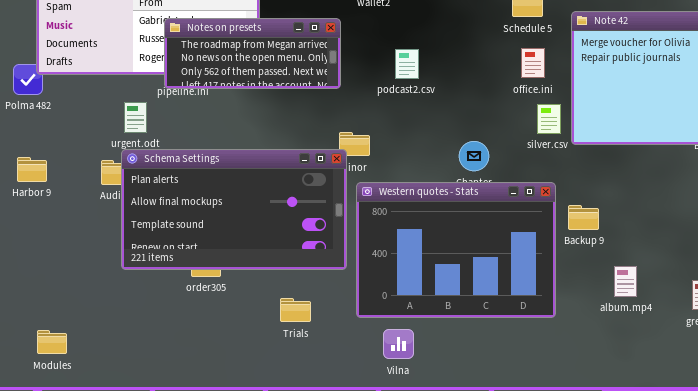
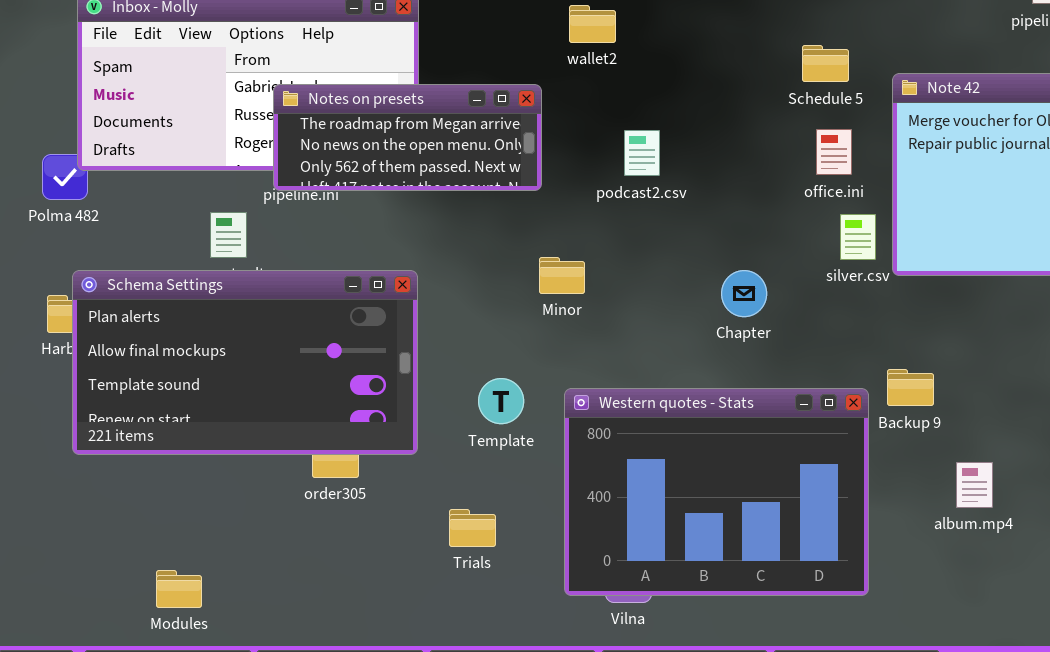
Schema Settings: [121,149,347,270] -> [72,270,418,455], moved
Western quotes - Stats: [356,182,556,318] -> [564,388,869,596], moved
Modules: [37,330,67,354] -> [156,570,202,608], moved

